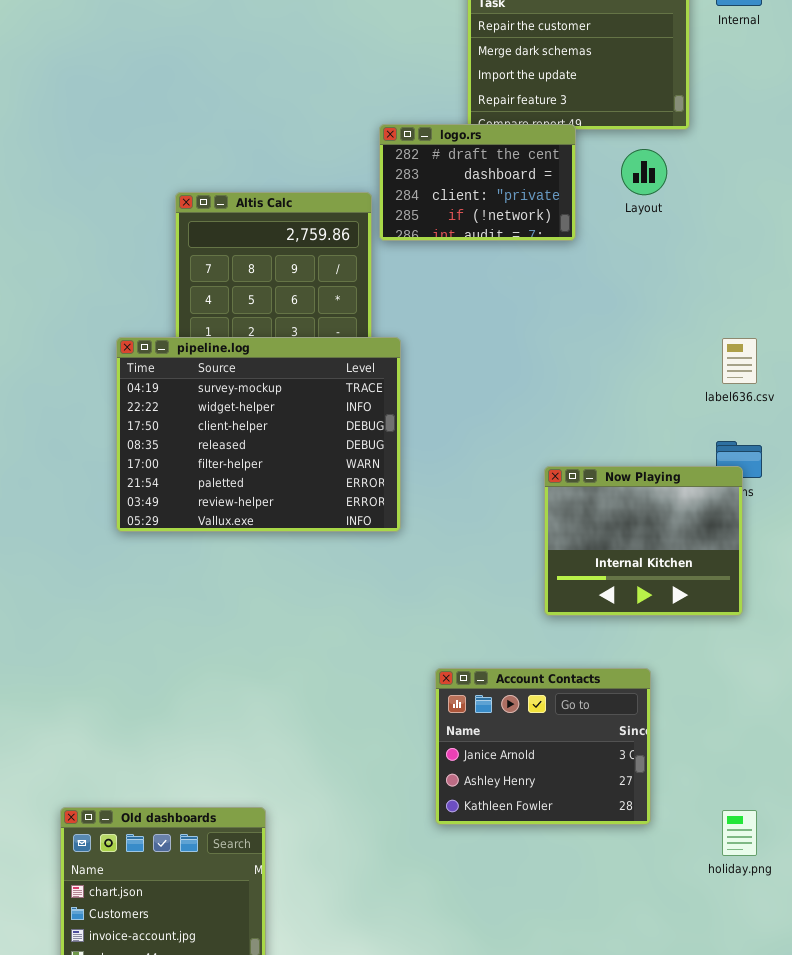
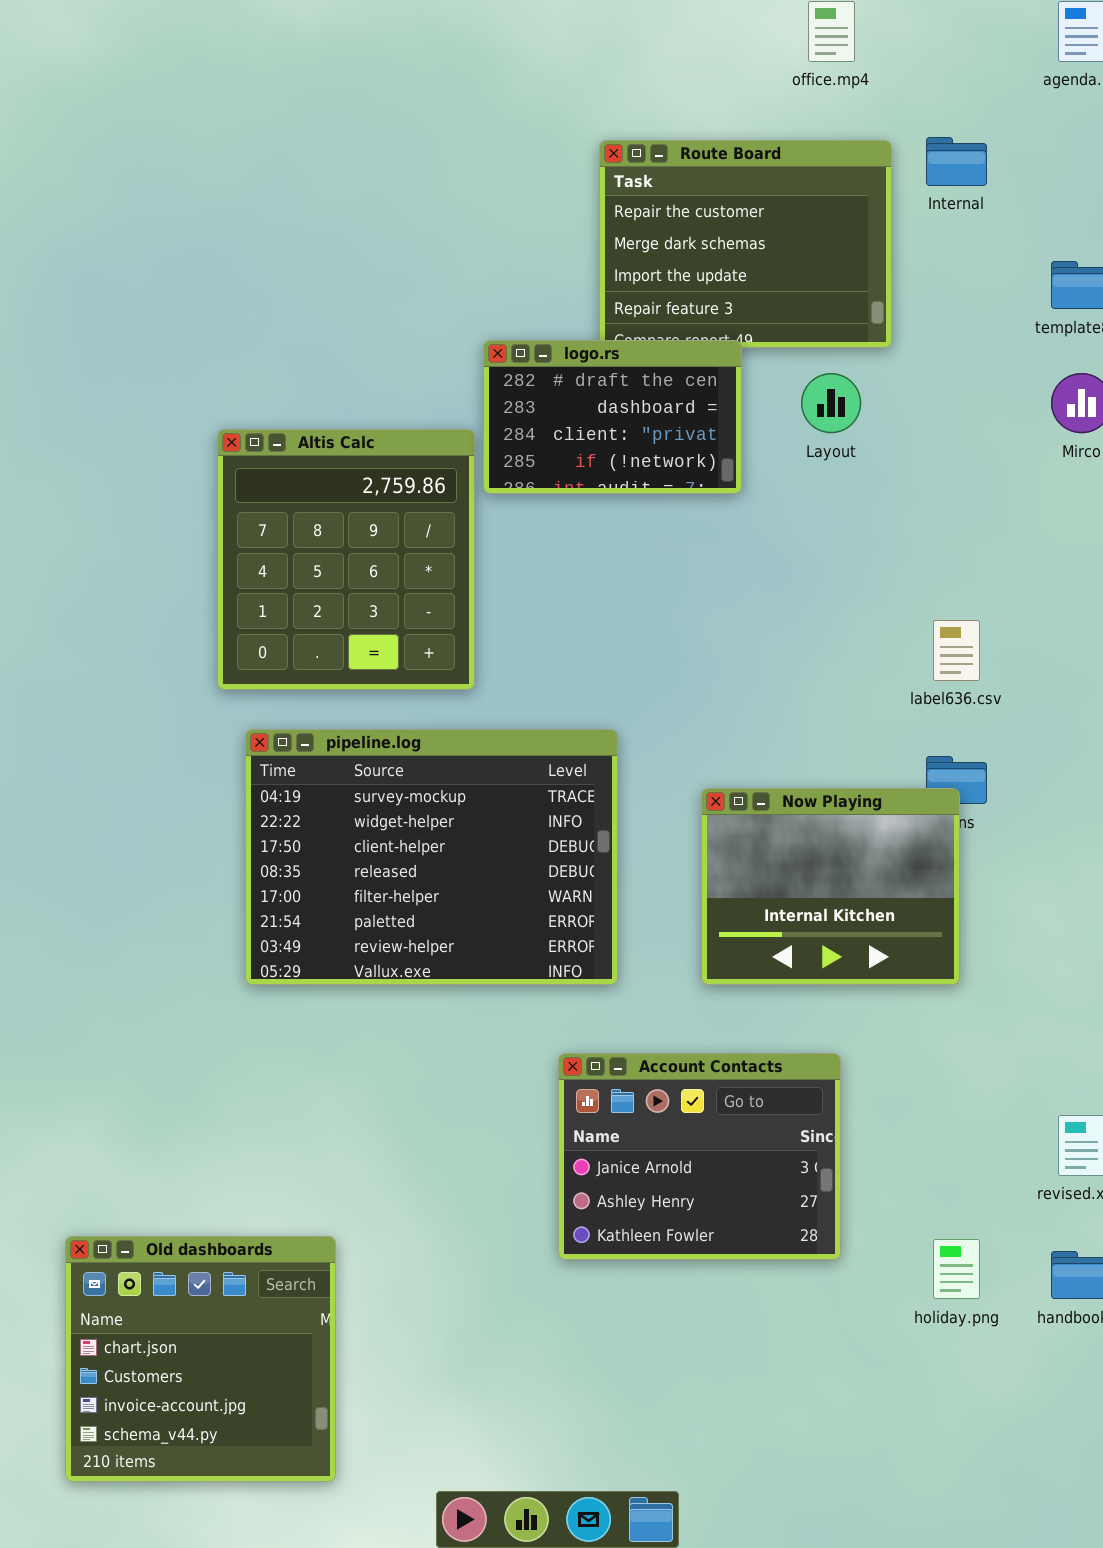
pipeline.log: [116,337,401,532] -> [245,729,618,985], moved

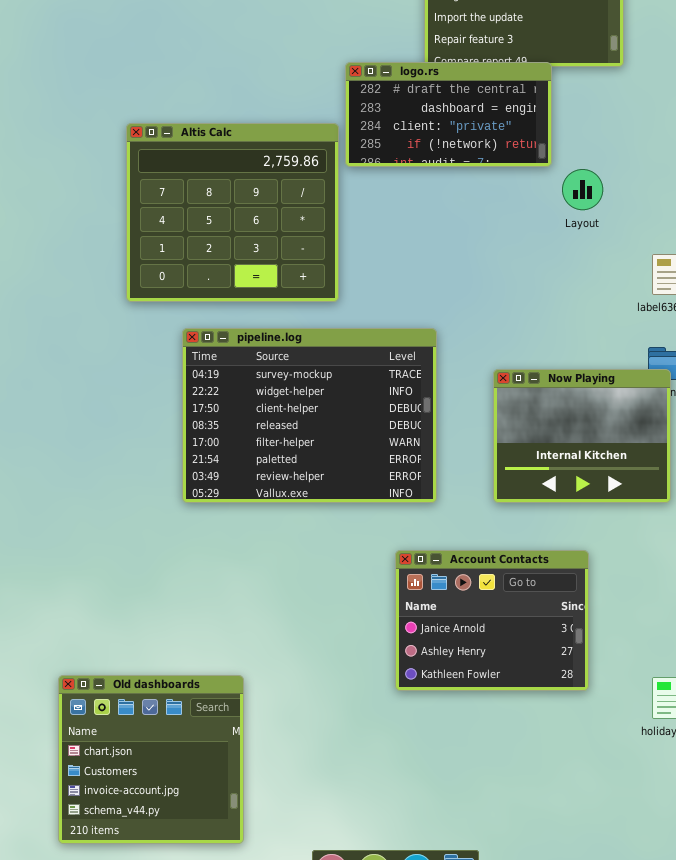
logo.rs: [483,340,742,494] -> [345,62,552,167], resized
Layout: [801,373,861,433] -> [562,169,603,210], moved
Altis Calc: [217,429,475,690] -> [126,123,339,302], resized

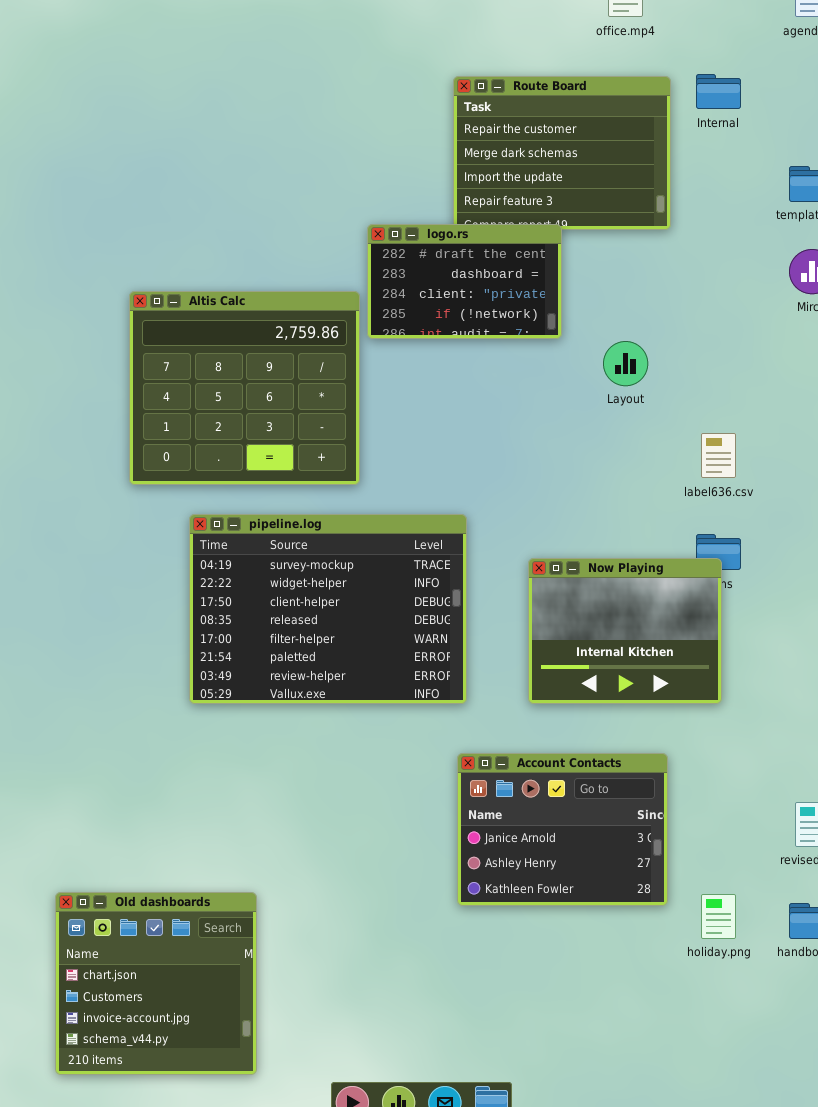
logo.rs: [345,62,552,167] -> [367,224,562,339], resized
Account Contacts: [395,550,589,691] -> [457,753,668,906], moved

